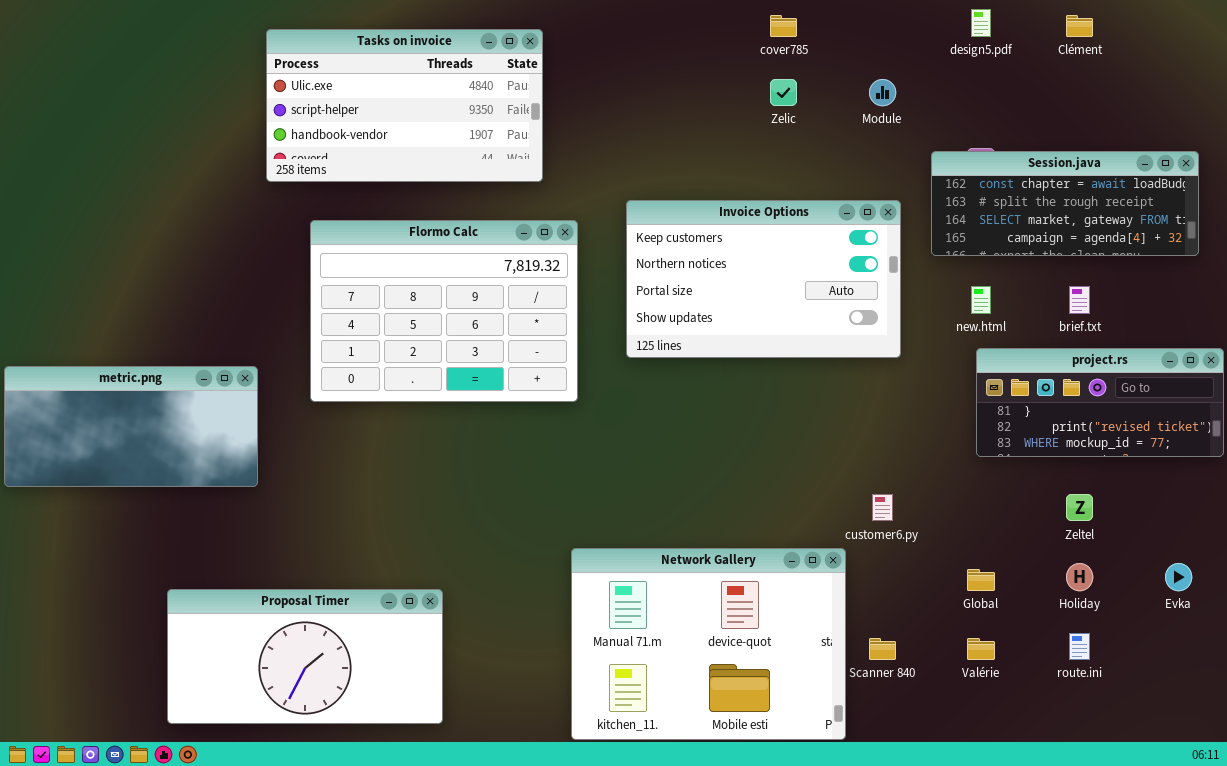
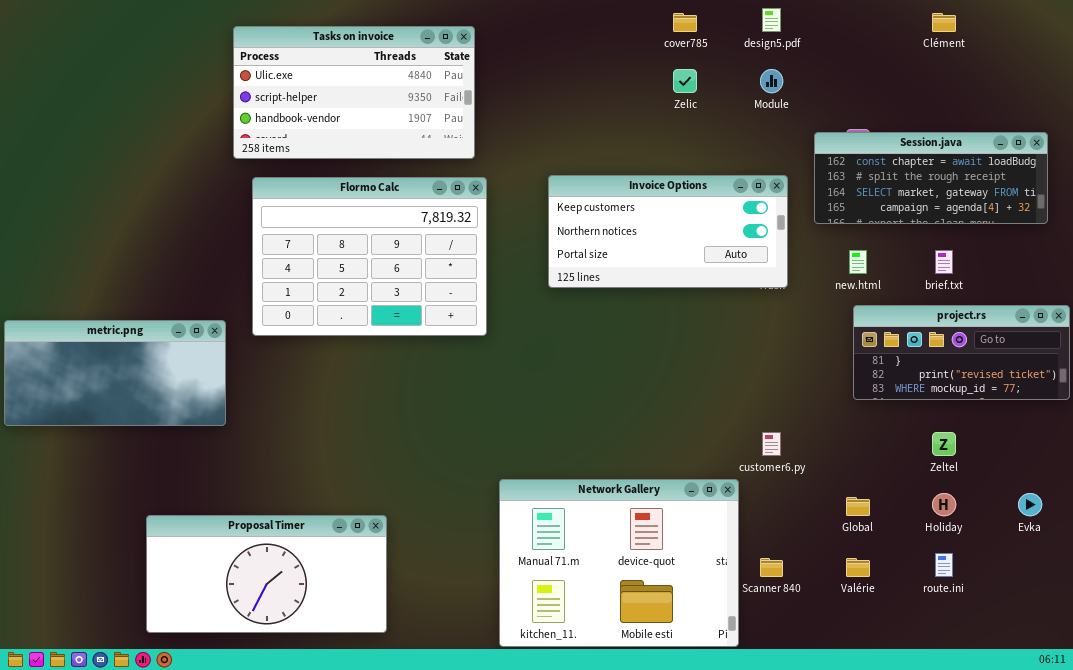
design5.pdf: [971,9,991,37] -> [762,8,781,32], moved
Invoice Options: [626,200,901,358] -> [548,175,788,288], resized
Flormo Calc: [310,220,578,402] -> [252,177,487,336], moved

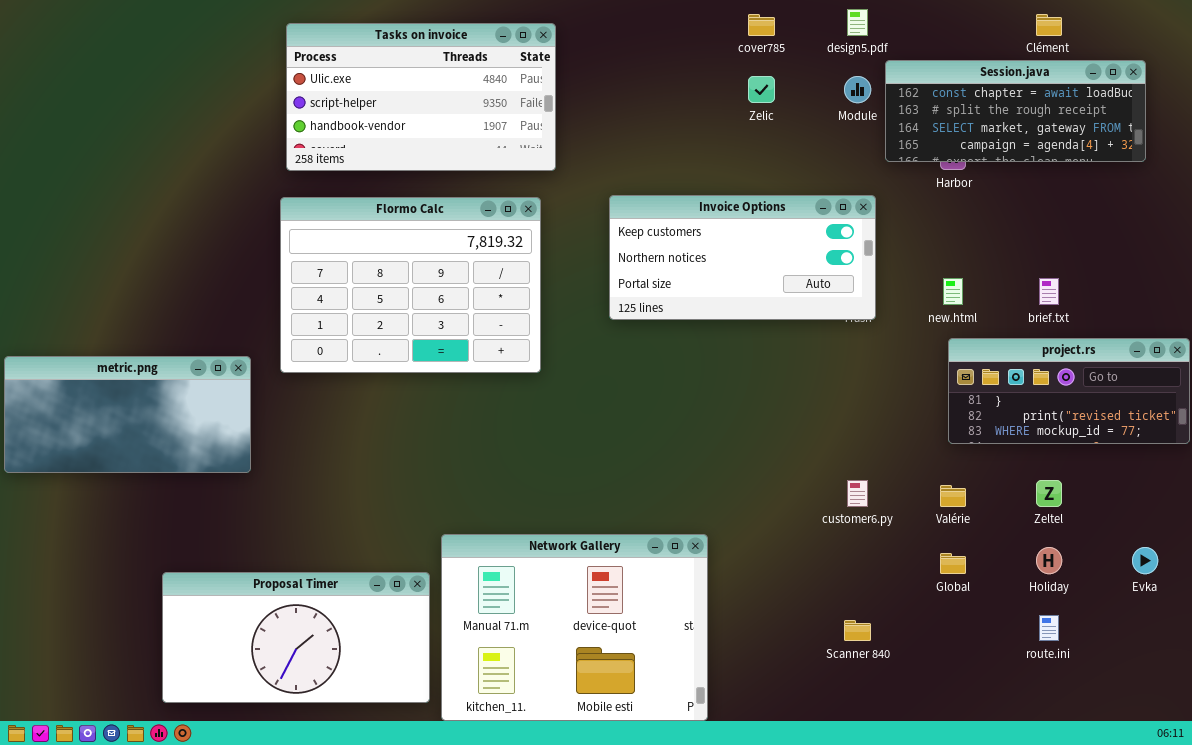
Tasks on invoice: [233,26,475,159] -> [286,23,556,171], moved
Session.java: [814,132,1048,224] -> [885,60,1146,162], moved
Network Gallery: [499,479,739,647] -> [441,534,708,721], moved
Valérie: [846,558,870,577] -> [940,485,966,507], moved

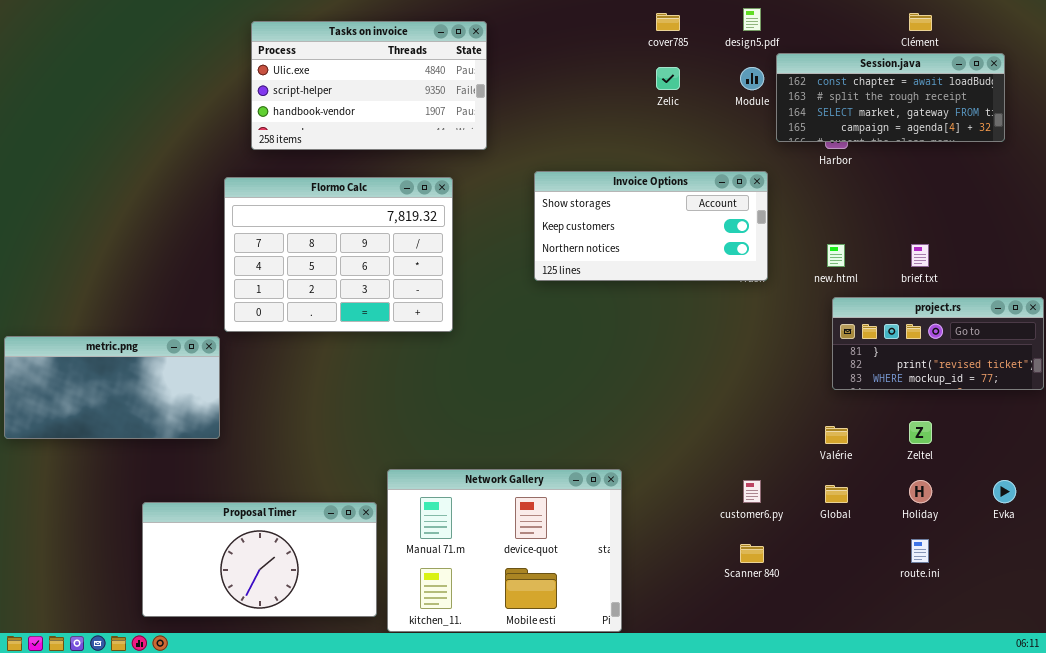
Invoice Options: [609,195,876,320] -> [534,171,768,281], scrolled up 1 row
Flormo Calc: [280,197,541,373] -> [224,177,453,332], moved
metric.png: [4,356,251,473] -> [4,336,220,439], moved
customer6.py: [847,480,868,507] -> [743,480,761,503], moved

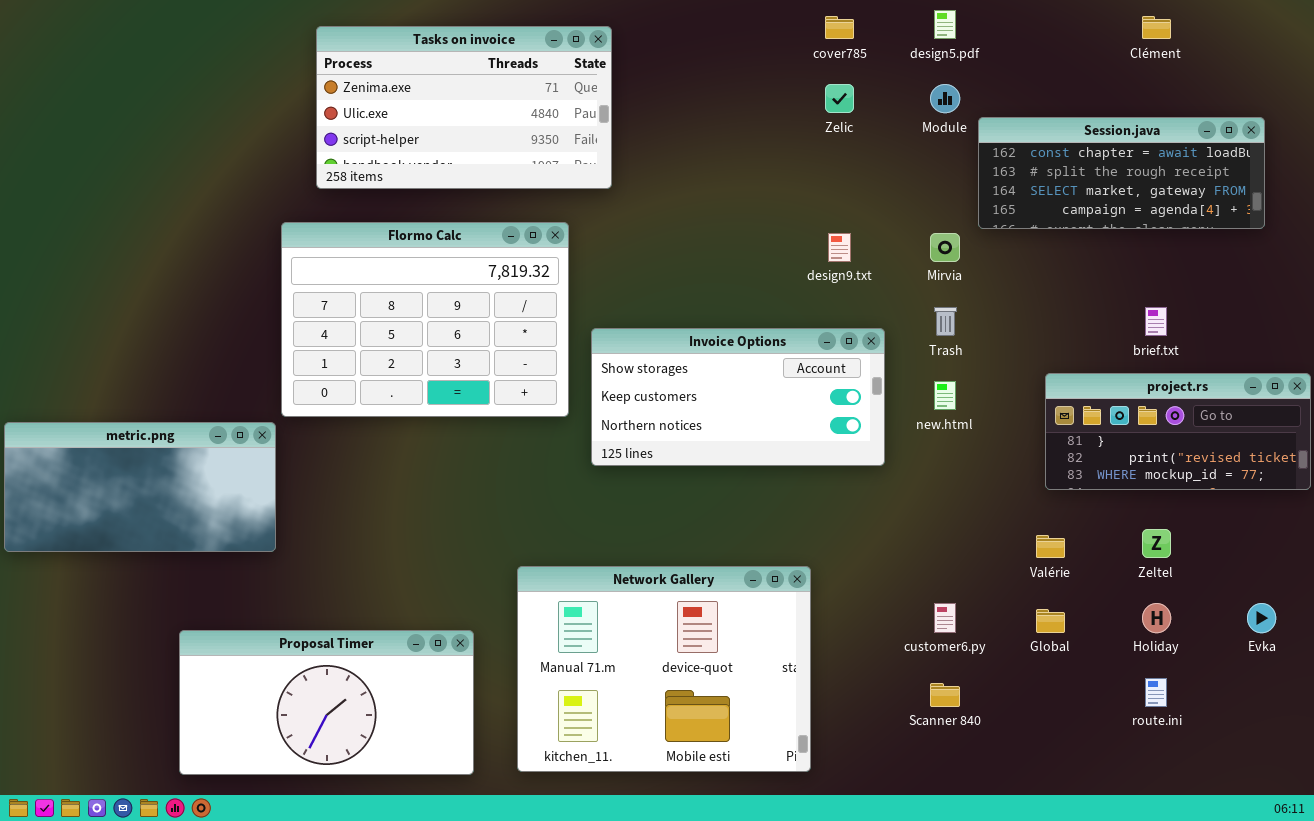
Tasks on invoice: [251,21,487,150] -> [316,26,612,189], scrolled up 1 row
Session.java: [776,53,1005,142] -> [978,117,1265,229], moved
Invoice Options: [534,171,768,281] -> [591,328,885,466], moved
new.html: [827,244,845,267] -> [934,381,956,410], moved
Network Gallery: [387,469,622,632] -> [517,566,811,772], moved

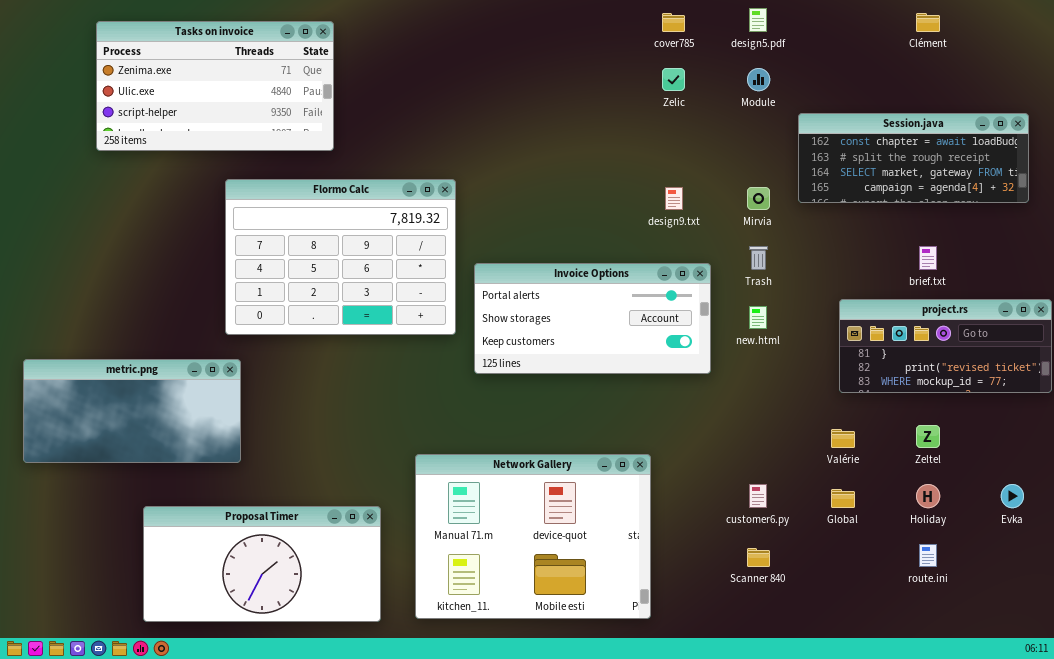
Tasks on invoice: [316,26,612,189] -> [96,21,334,151], moved
Session.java: [978,117,1265,229] -> [798,113,1029,203], moved
Invoice Options: [591,328,885,466] -> [474,263,711,374], scrolled up 1 row
metric.png: [4,422,276,552] -> [23,359,241,463], moved

